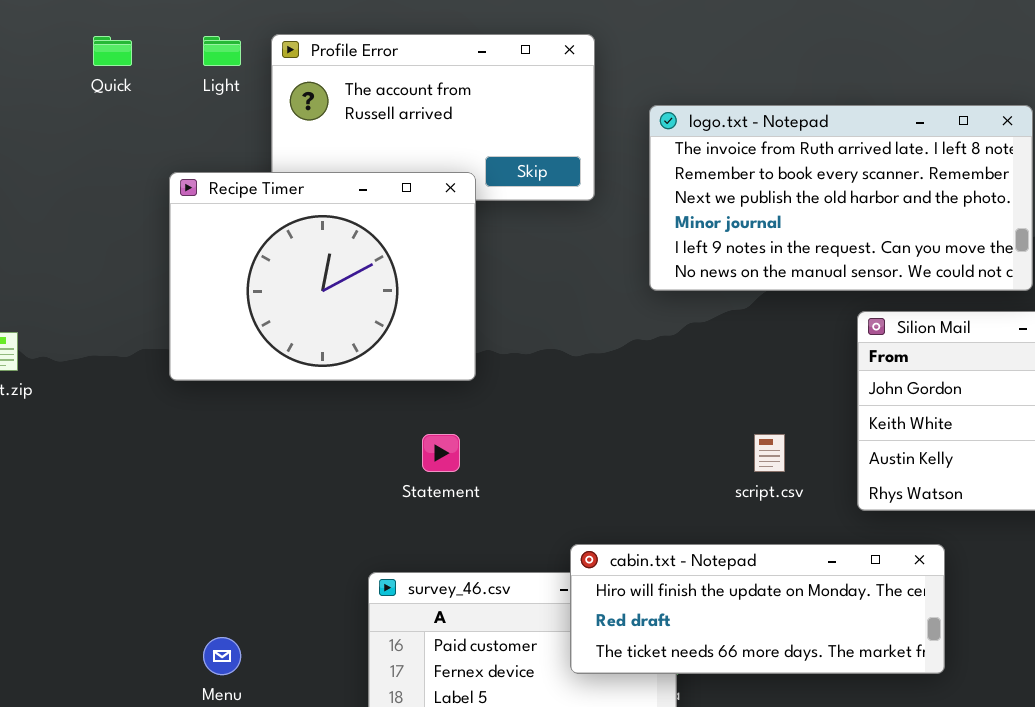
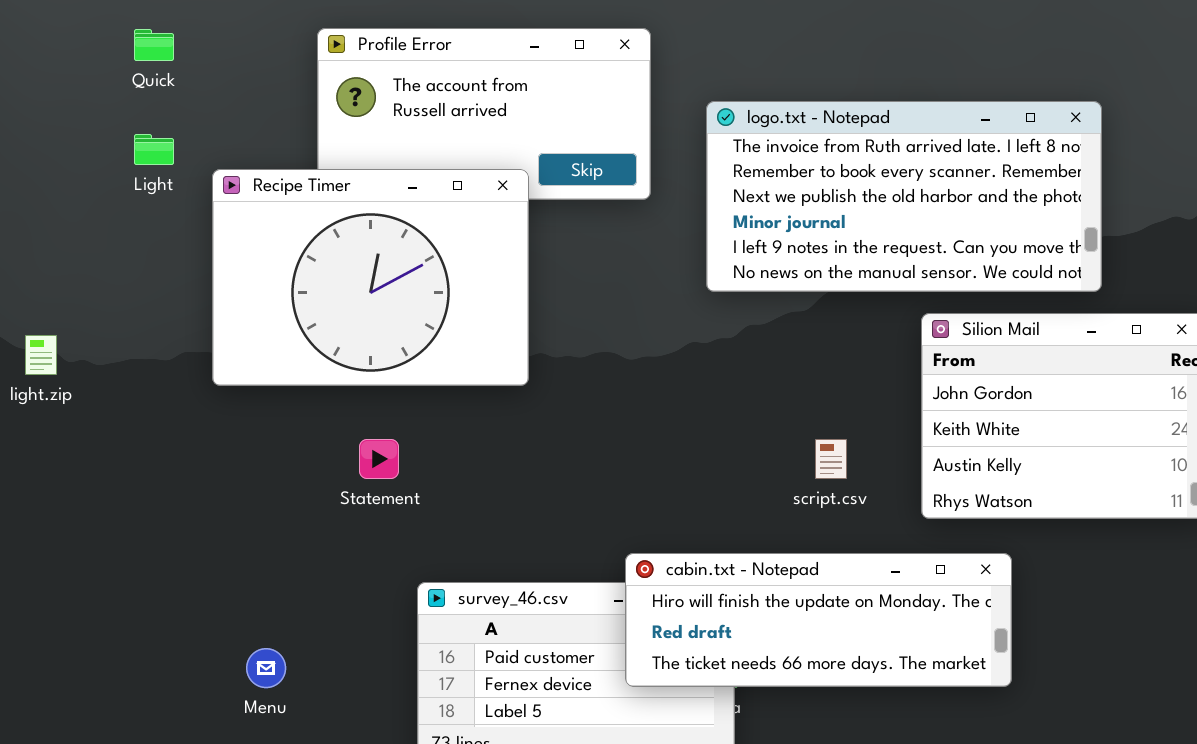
Light: [203,36,241,66] -> [134,134,174,165], moved
Statement: [422,434,460,472] -> [359,439,399,479], moved

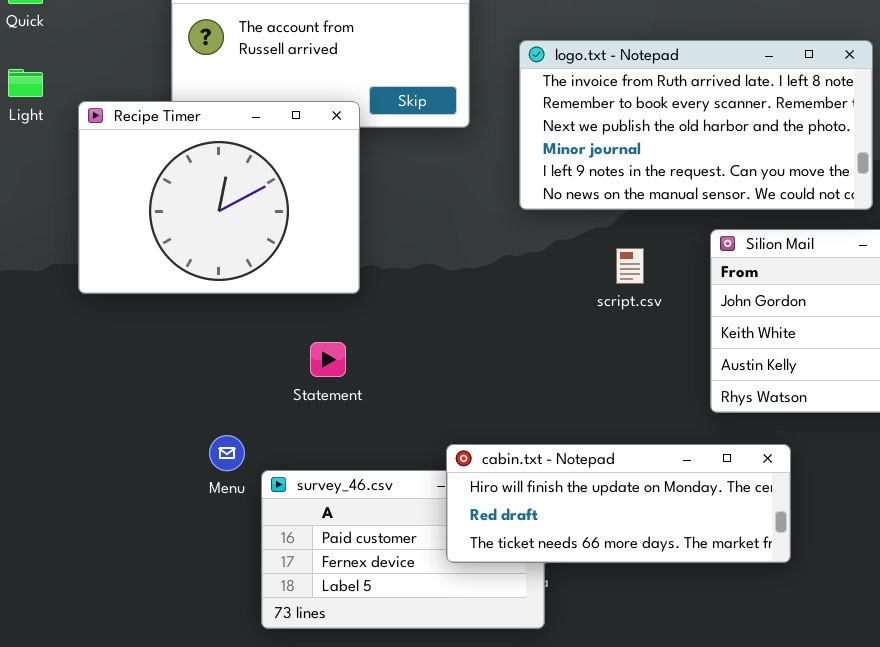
Statement: [359,439,399,479] -> [310,342,346,377], moved
script.csv: [815,439,847,479] -> [616,248,644,284], moved
Menu: [246,648,286,688] -> [209,435,245,471], moved

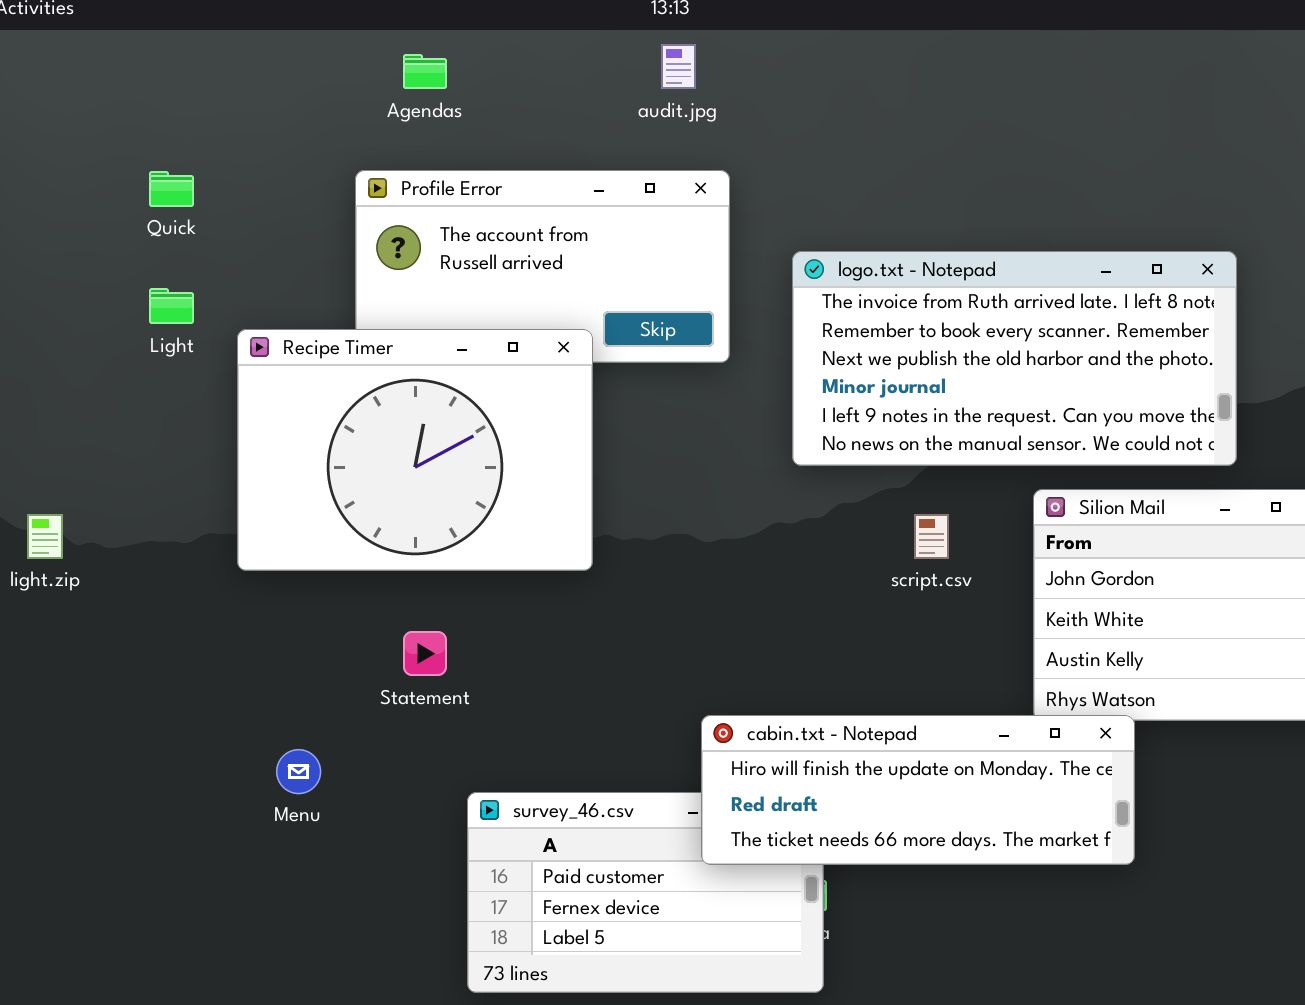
Statement: [310,342,346,377] -> [403,631,447,676], moved
Menu: [209,435,245,471] -> [276,749,321,794], moved
cabin.txt - Notepad: [446,444,791,563] -> [701,715,1135,865], moved

